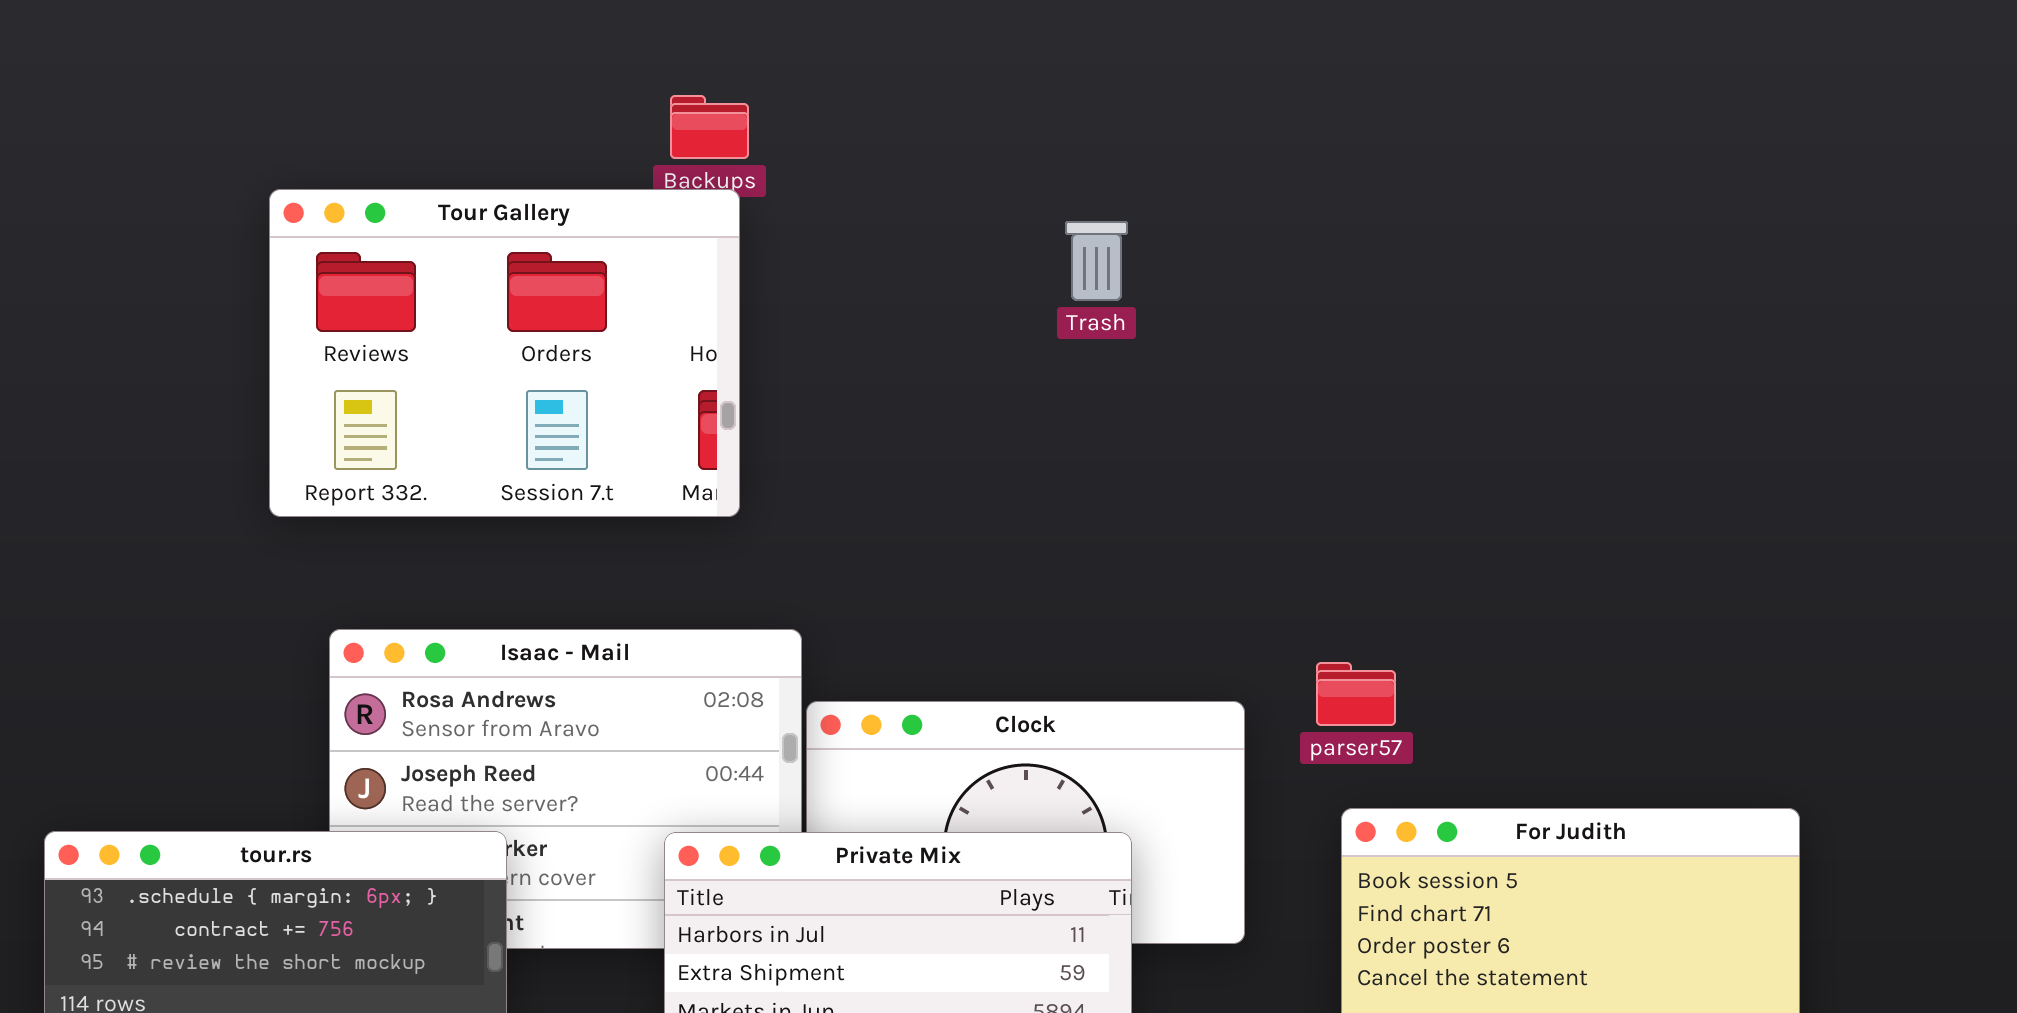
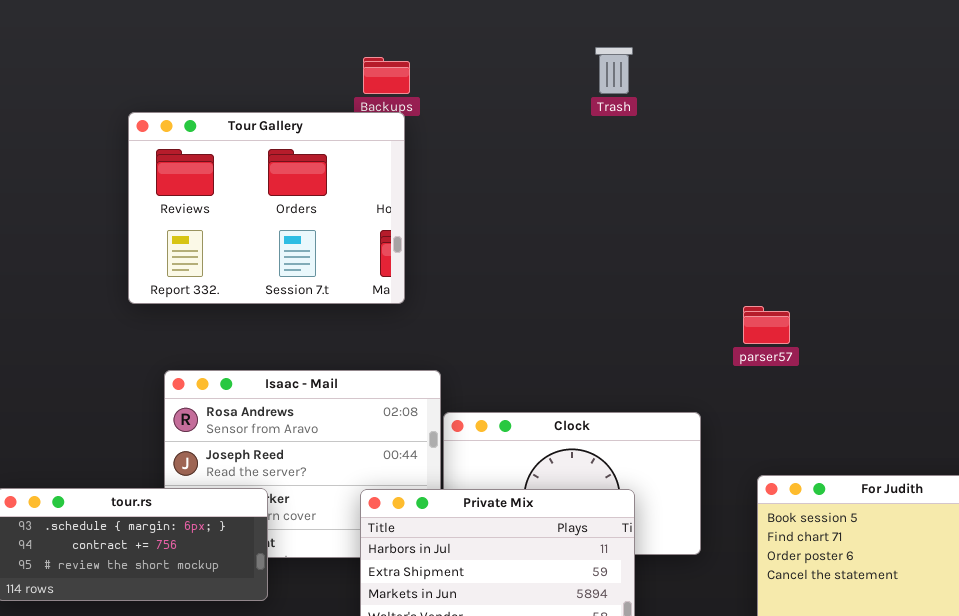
Trash: [1065,221,1128,301] -> [595,47,633,94], moved
parser57: [1316,662,1396,726] -> [743,306,790,344], moved

